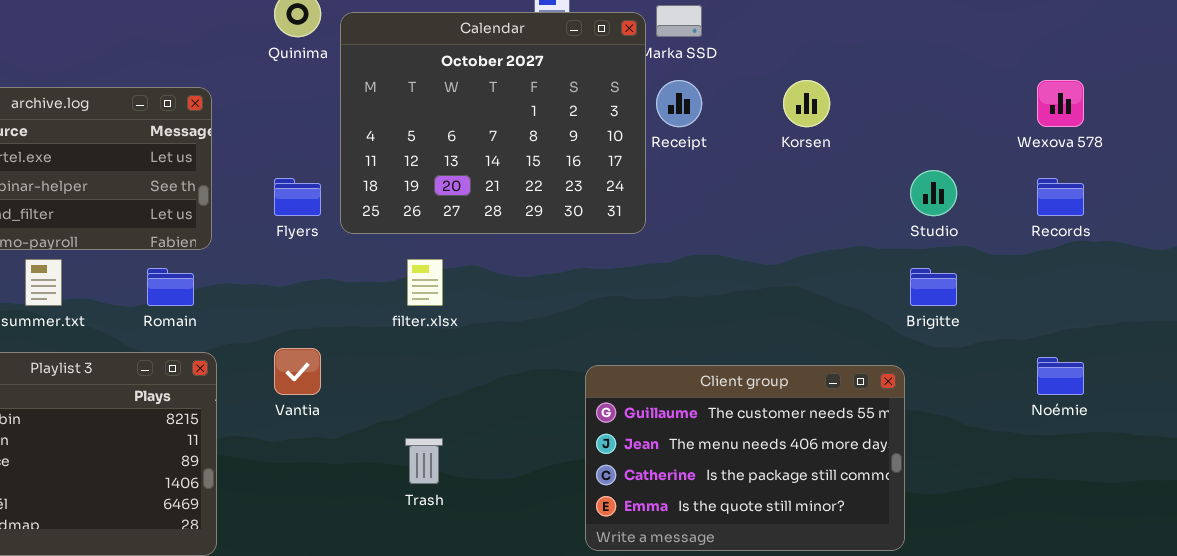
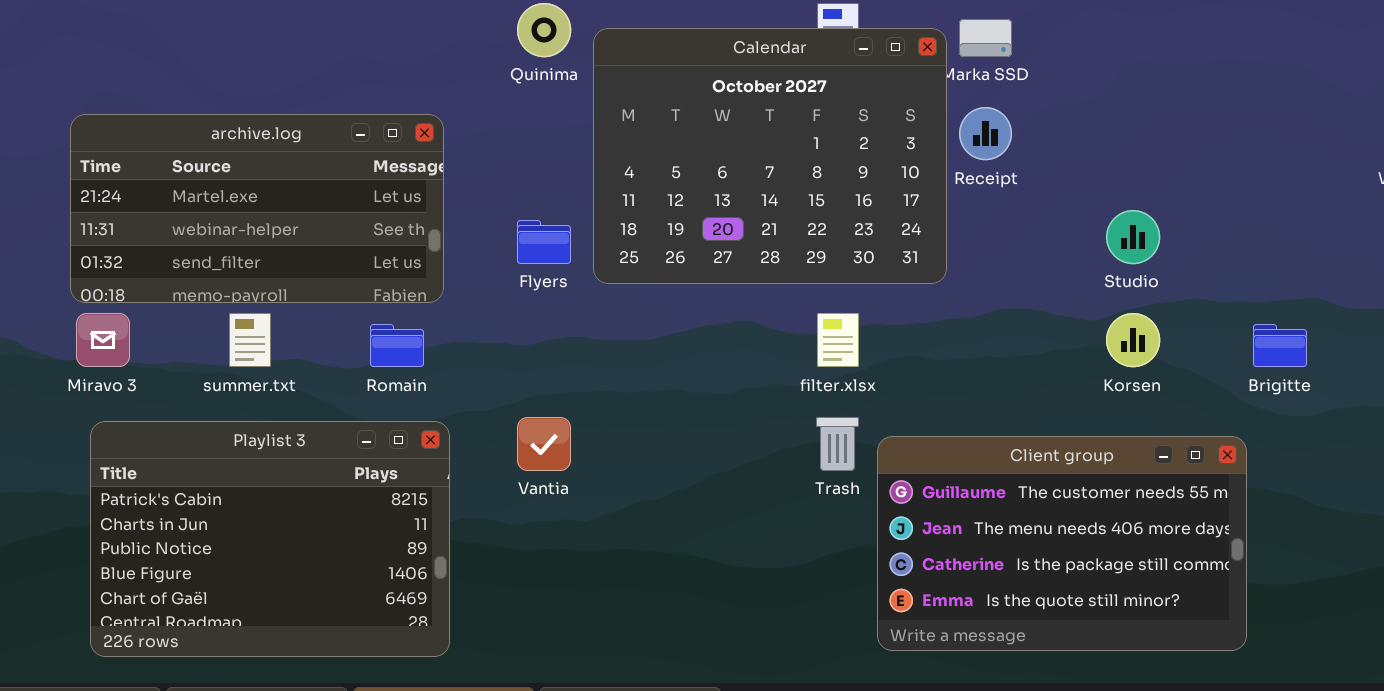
Korsen: [783,80,830,127] -> [1106,313,1160,367], moved
Studio: [910,170,957,216] -> [1106,210,1160,264], moved
filter.xlsx: [407,259,443,306] -> [817,313,859,367], moved
Trash: [405,438,443,484] -> [816,417,859,471], moved

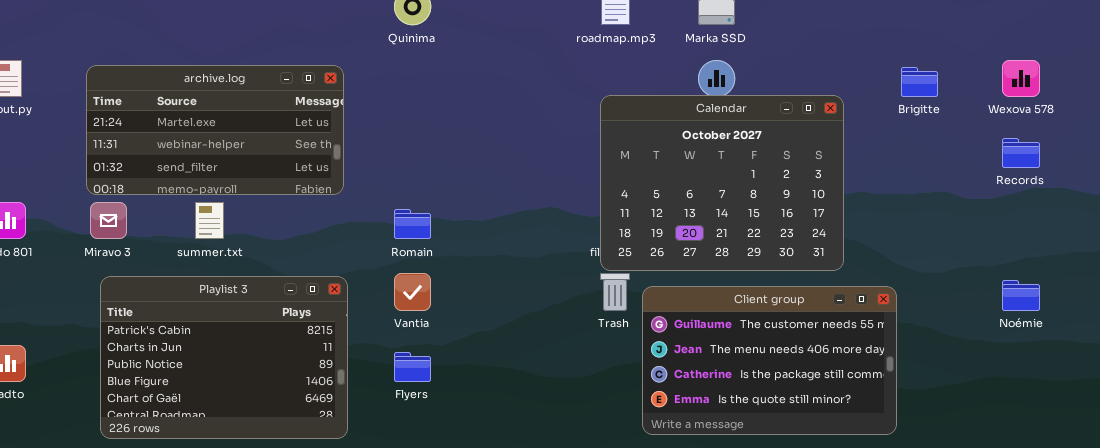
Calendar: [593,28,947,284] -> [600,95,844,271], moved
Flyers: [517,220,571,264] -> [394,352,431,382], moved
Romain: [370,324,424,367] -> [394,209,431,239], moved
Brigitte: [1253,324,1307,367] -> [901,67,938,97], moved

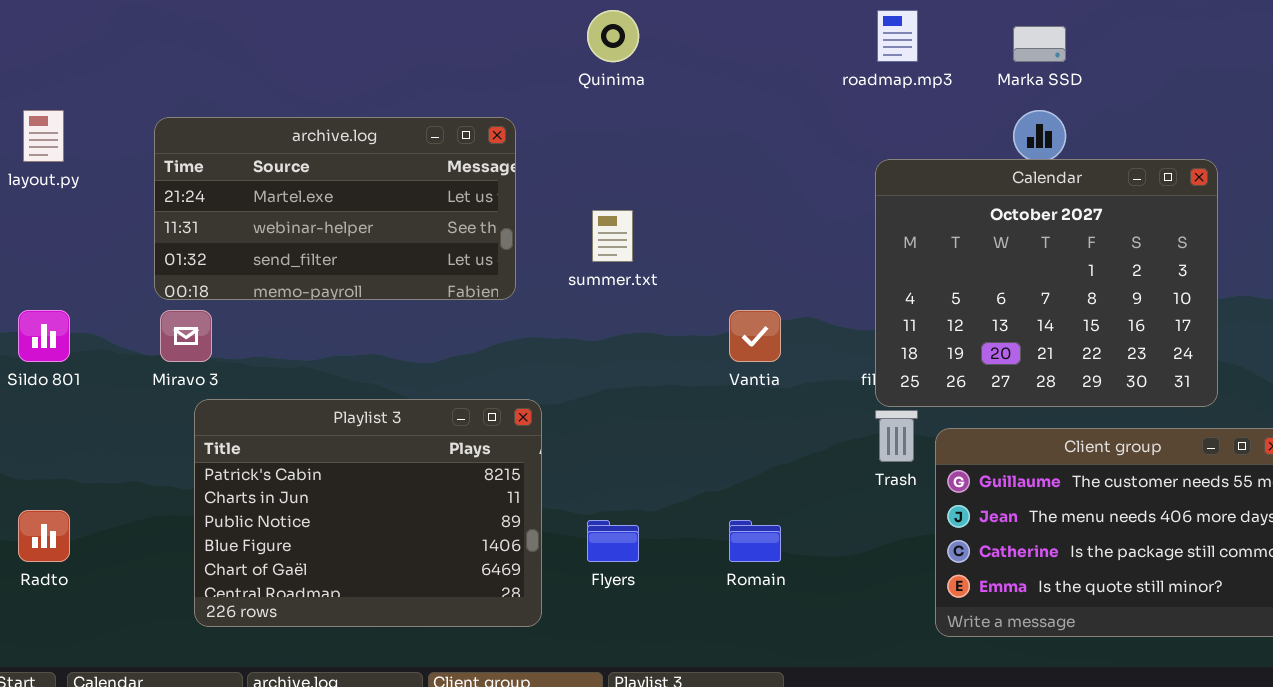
summer.txt: [195,202,224,239] -> [592,210,633,262], moved
Romain: [394,209,431,239] -> [729,520,781,562], moved
Vantia: [394,273,431,311] -> [729,310,781,362], moved
Playlist 3: [100,276,348,439] -> [194,399,542,627], moved

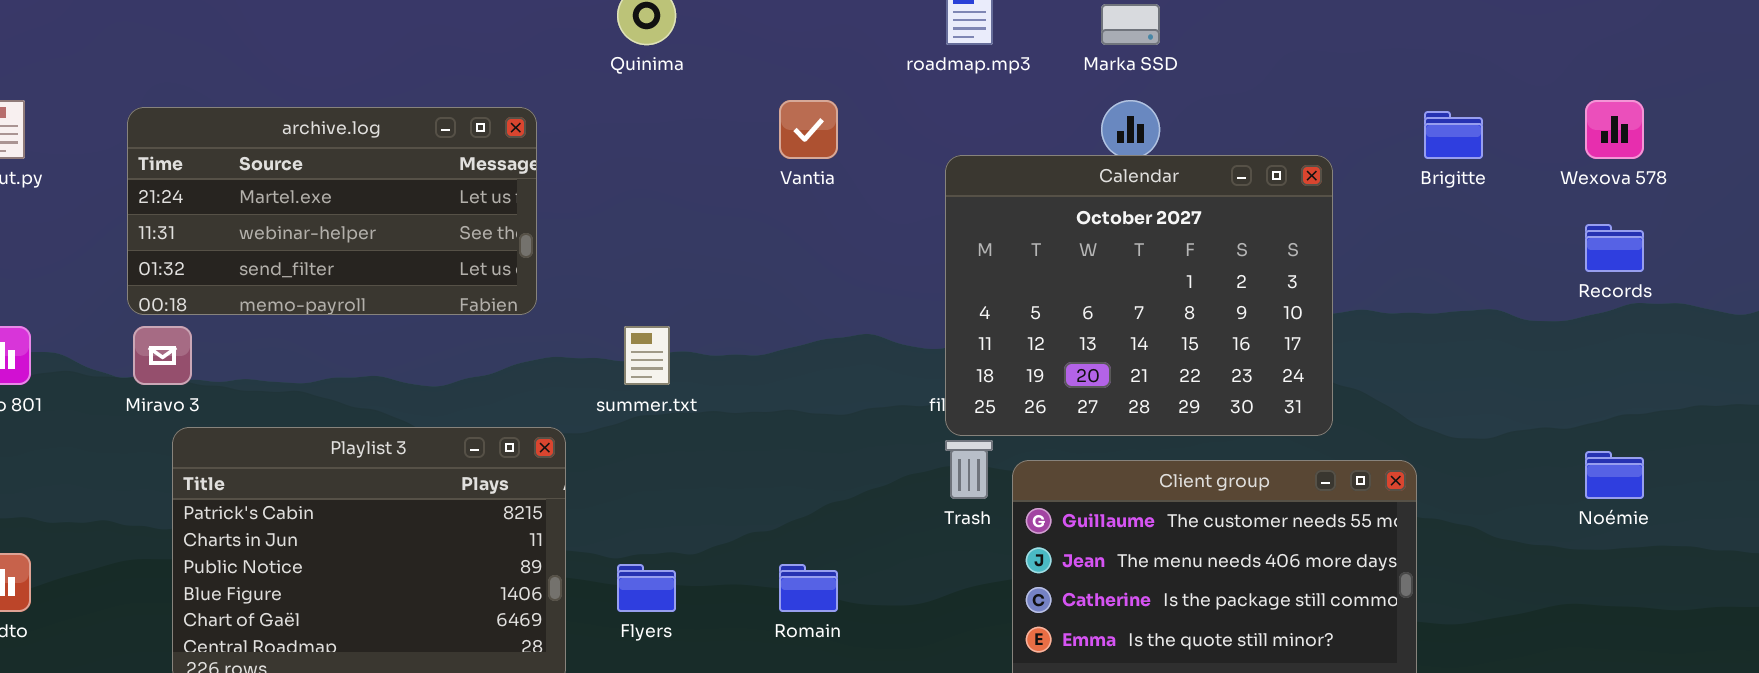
summer.txt: [592,210,633,262] -> [624,326,670,385], moved
Vantia: [729,310,781,362] -> [779,100,838,159], moved

